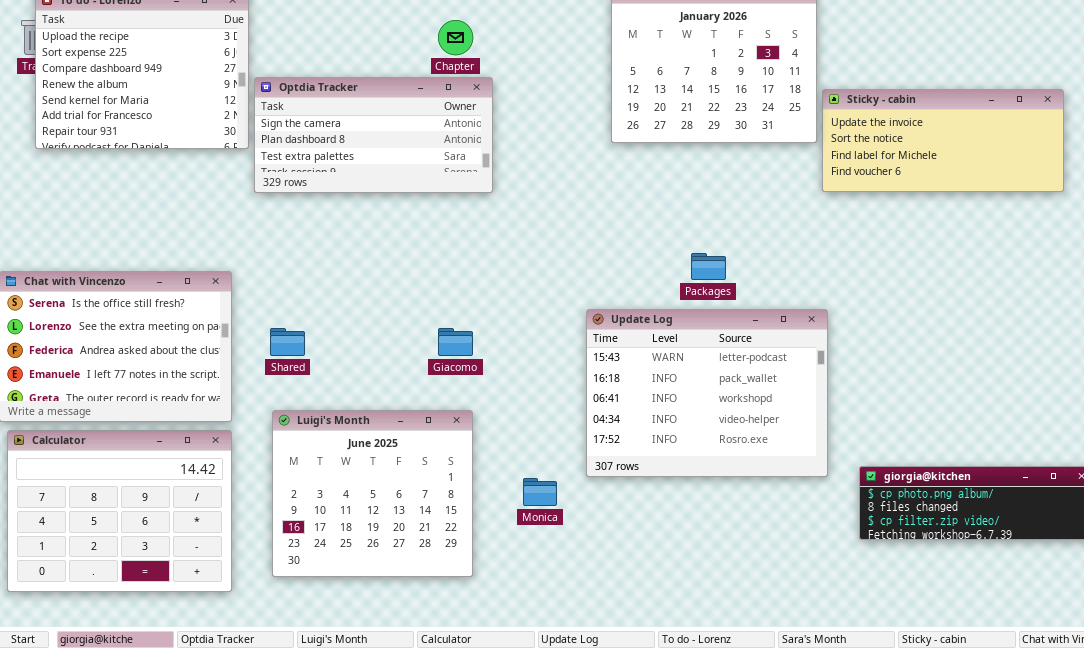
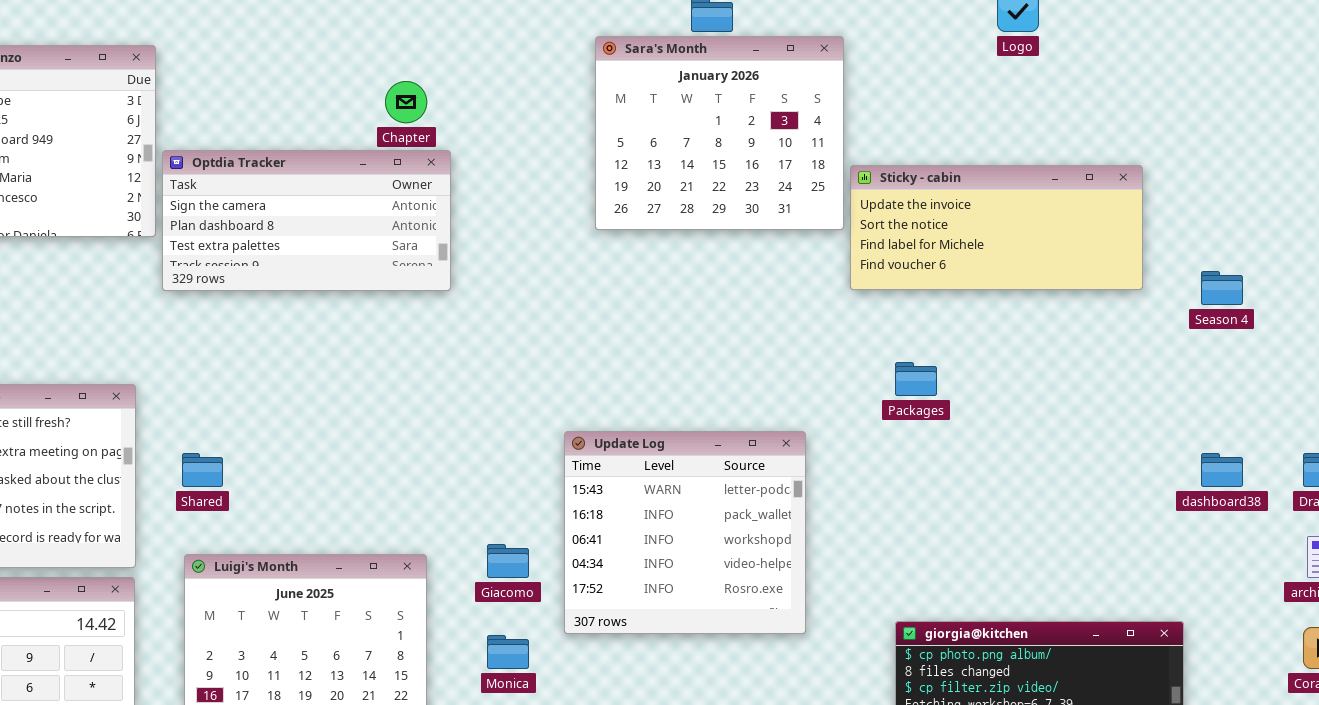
Packages: [691,253,726,280] -> [895,362,937,396], moved
Update Log: [586,309,828,477] -> [564,431,806,634], resized
Giacomo: [438,328,473,356] -> [487,544,529,578], moved

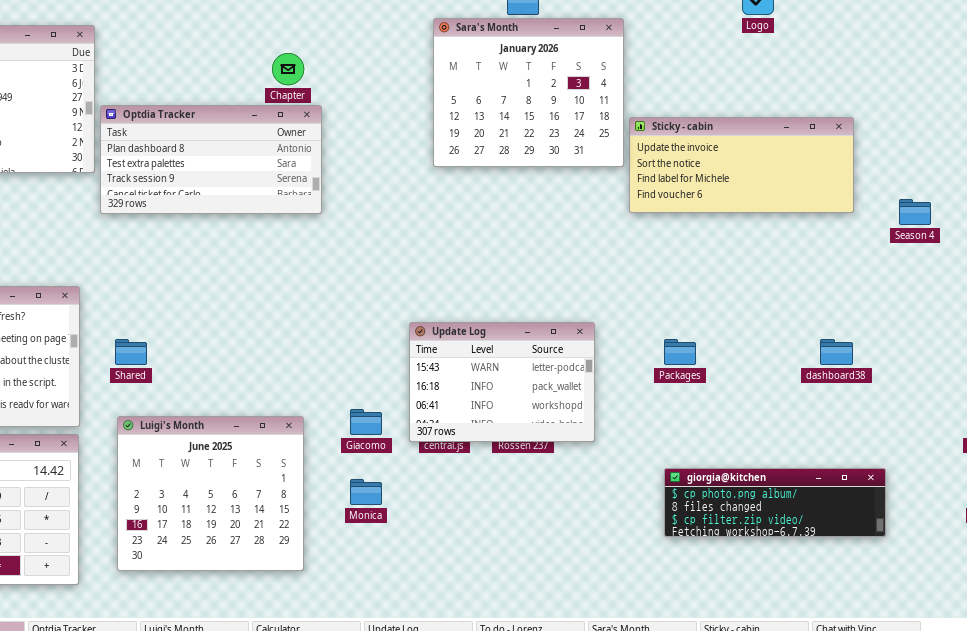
Optdia Tracker: [162,150,451,291] -> [100,105,322,214], scrolled down 1 row
Packages: [895,362,937,396] -> [664,339,696,365], moved
Update Log: [564,431,806,634] -> [409,322,595,442], resized
dashboard38: [1201,453,1243,487] -> [820,339,853,365], moved

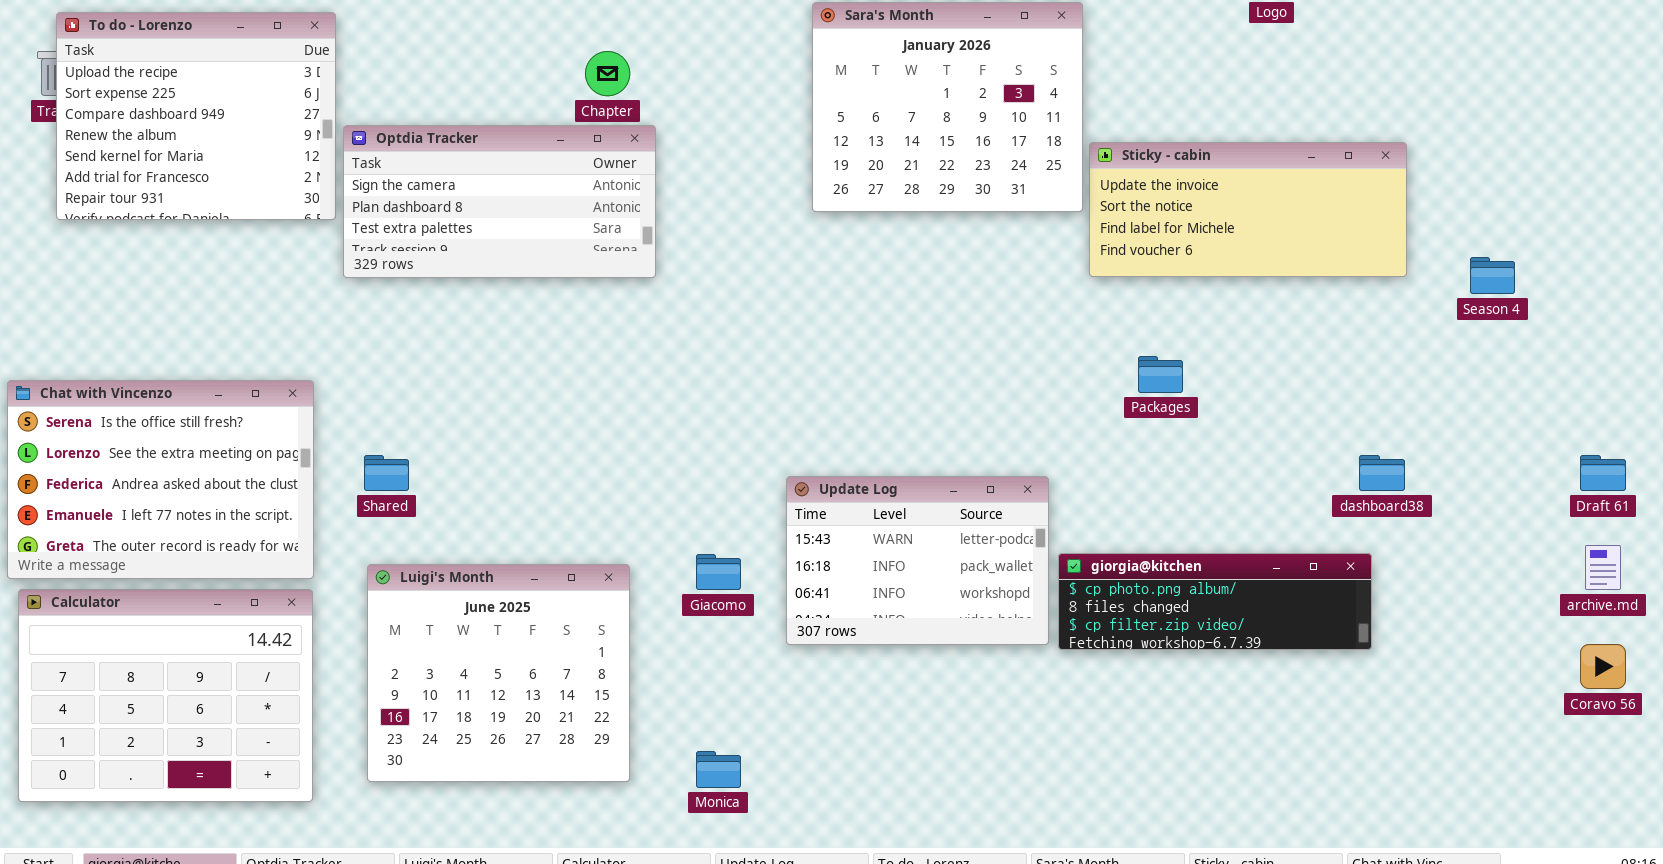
Optdia Tracker: [100,105,322,214] -> [343,125,656,278], scrolled up 1 row
Update Log: [409,322,595,442] -> [786,476,1049,645], moved
Packages: [664,339,696,365] -> [1138,356,1183,393], moved
giorgia@kitchen: [664,468,886,537] -> [1058,553,1372,650], moved
Monica: [350,479,382,505] -> [696,751,741,788], moved

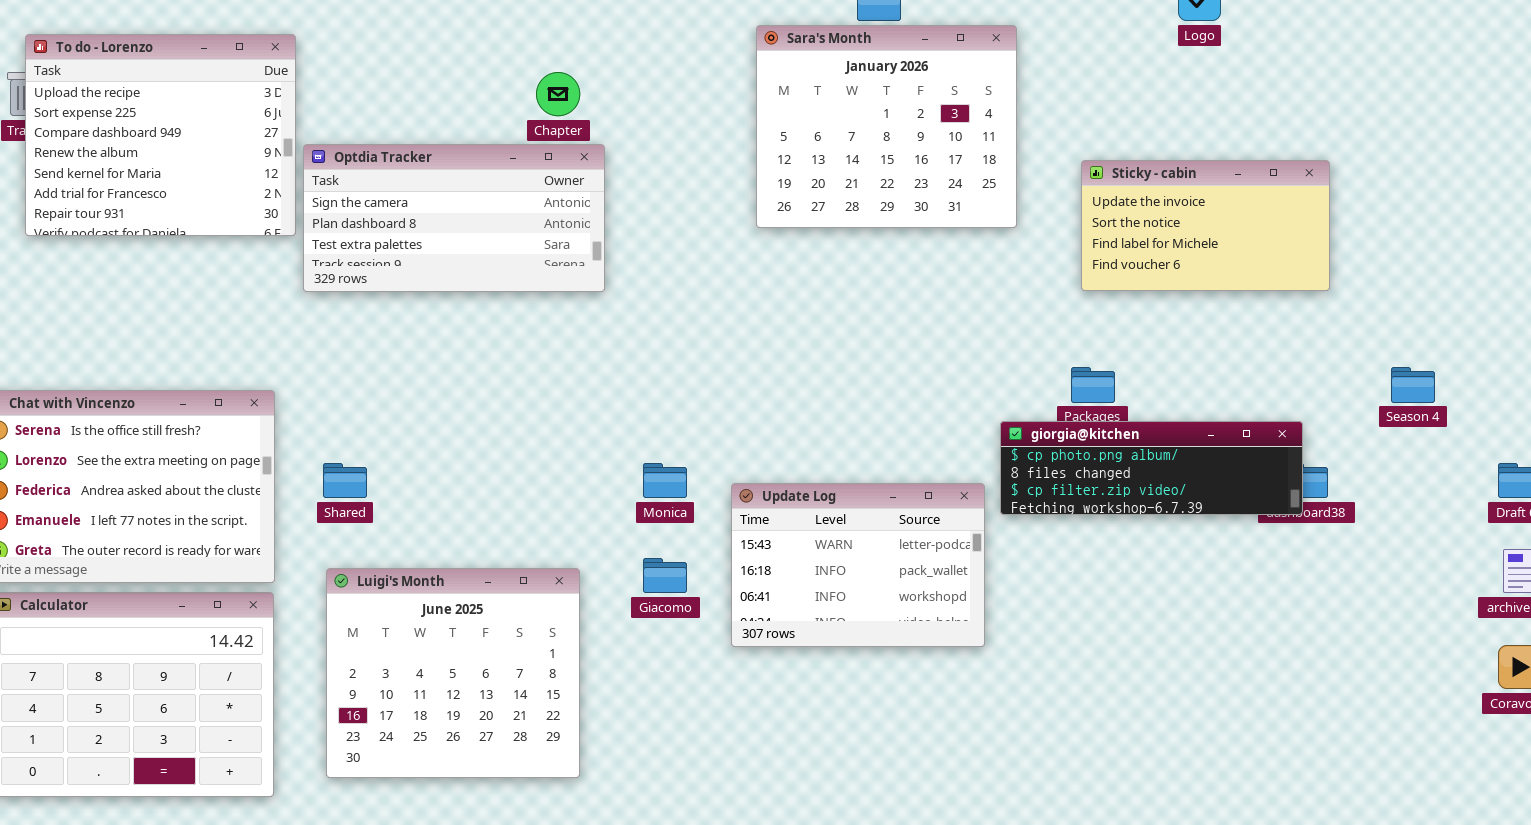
Sticky - cabin: [1089,142,1407,277] -> [1081,160,1330,291], resized
Season 4: [1470,257,1515,294] -> [1391,367,1435,403], moved
giorgia@kitchen: [1058,553,1372,650] -> [1000,421,1303,515], moved
Monica: [696,751,741,788] -> [643,463,687,498], moved

